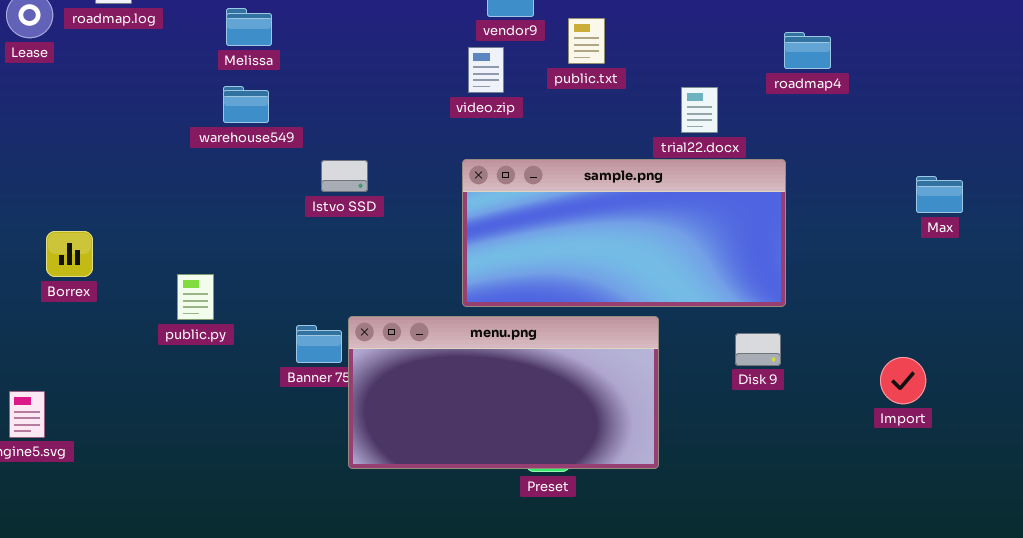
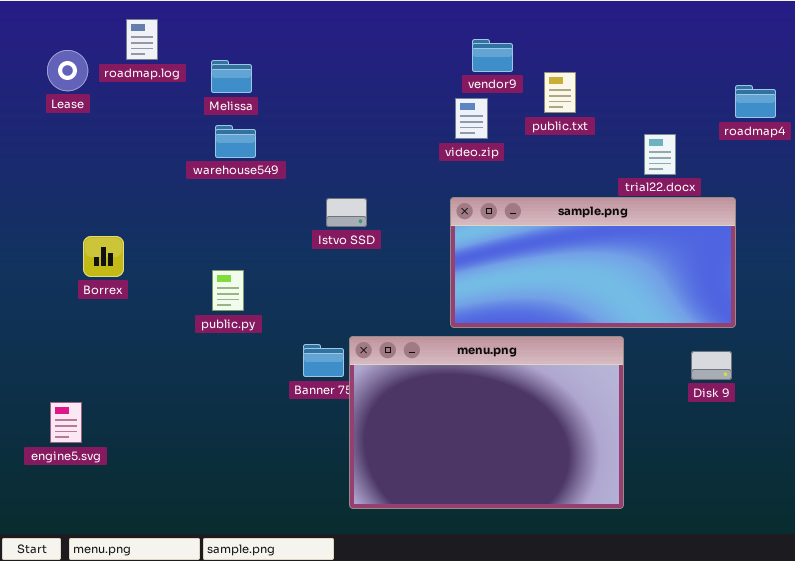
Melissa: [226,8,272,46] -> [211,60,252,93], moved
warehouse549: [223,86,269,123] -> [215,125,256,158], moved
Borrex: [46,231,93,277] -> [83,236,124,277], moved
public.py: [177,274,214,320] -> [212,270,244,311], moved
menu.png: [348,316,659,469] -> [349,336,624,509], resized

